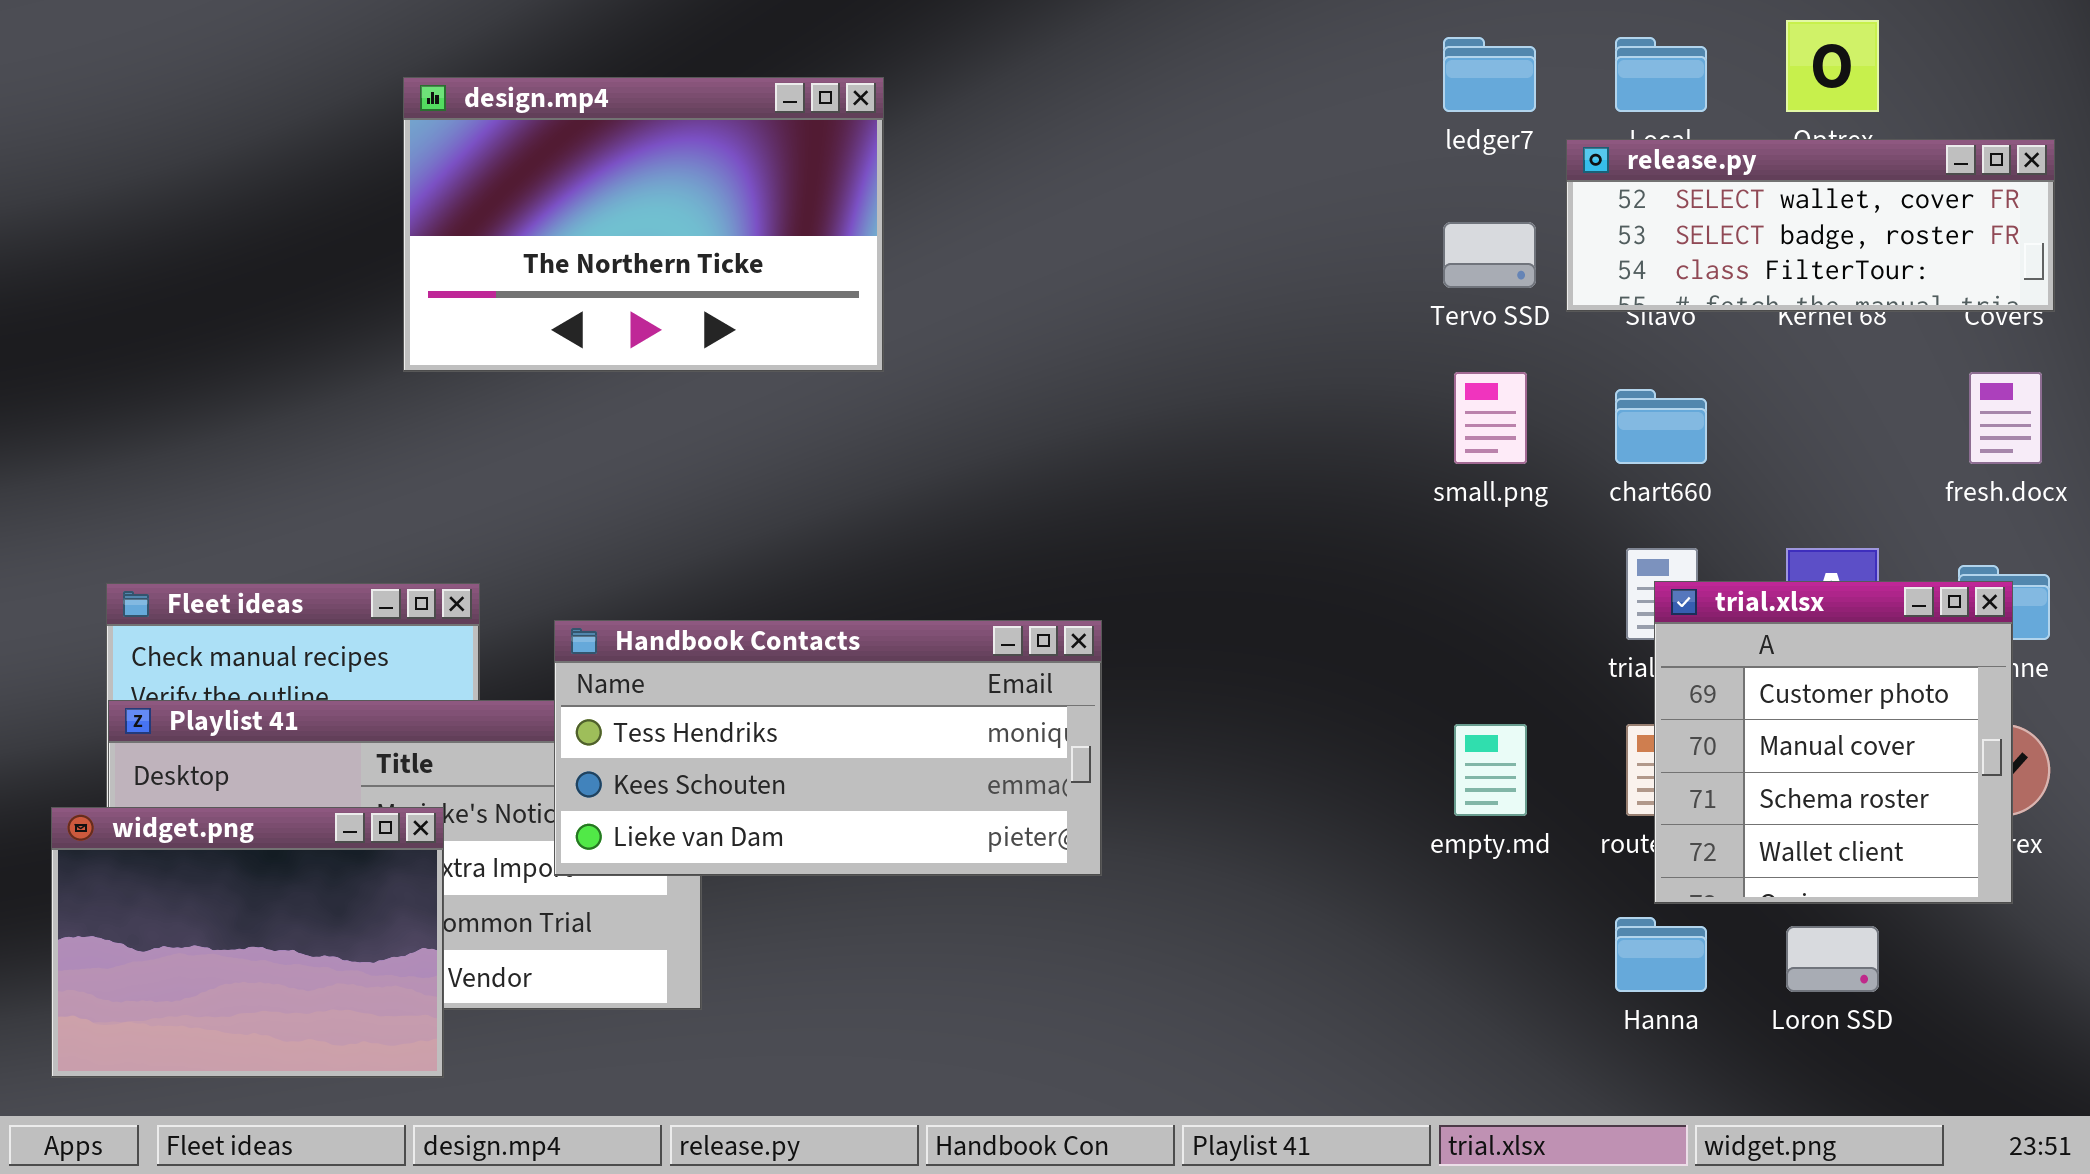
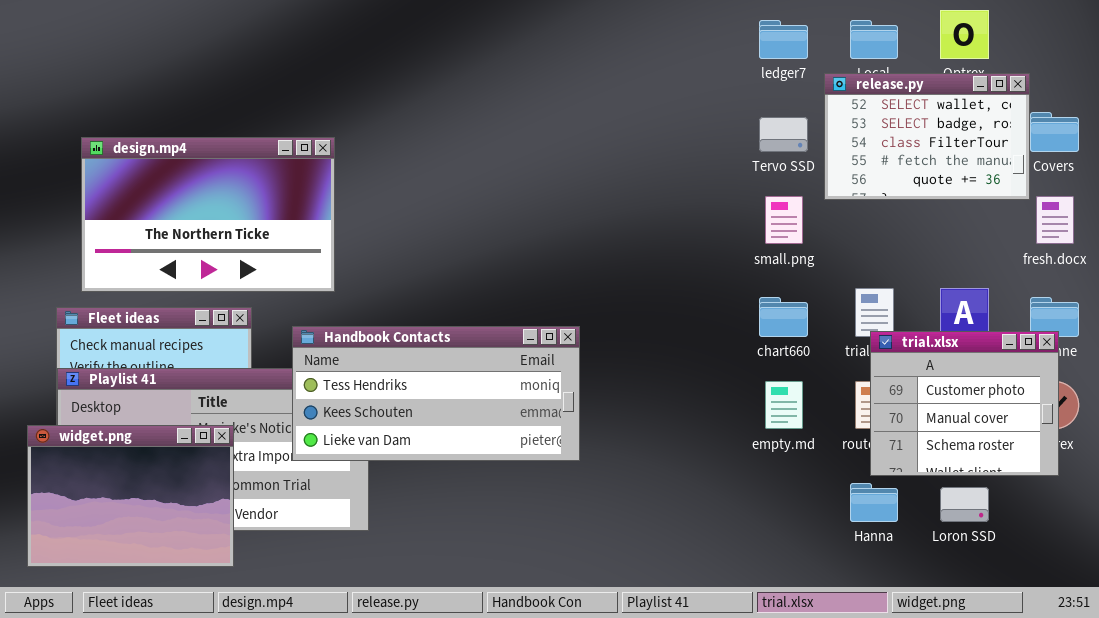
design.mp4: [403,77,884,372] -> [81,137,335,292], moved
release.py: [1566,139,2055,312] -> [824,73,1030,200], resized
chart660: [1615,389,1707,464] -> [759,297,808,337], moved
trial.xlsx: [1654,581,2013,904] -> [870,331,1059,476], resized

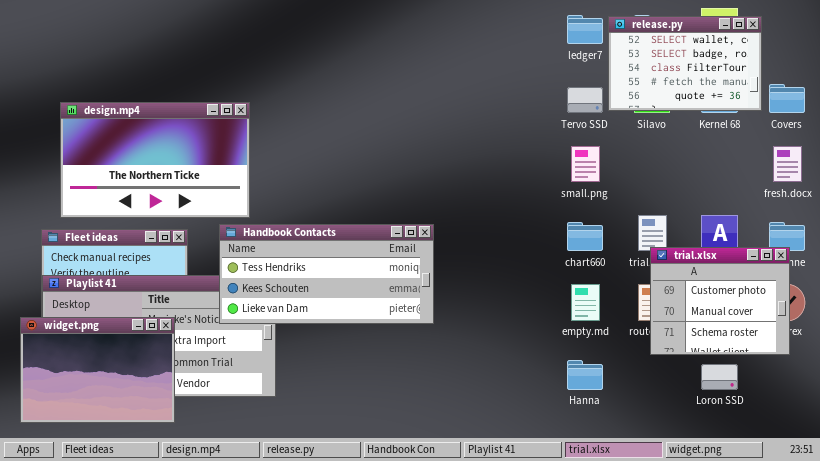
release.py: [824,73,1030,200] -> [608,16,762,111], moved
Handbook Contacts: [292,326,580,461] -> [219,224,434,324], moved
Hanna: [850,483,898,522] -> [567,360,603,390], moved

